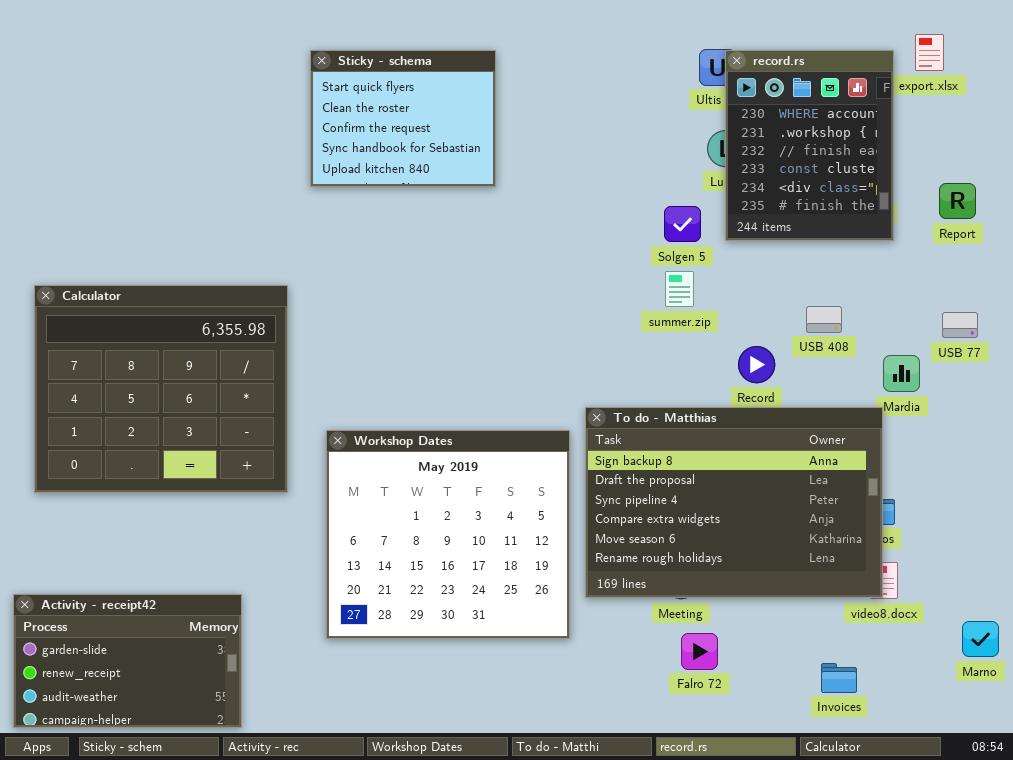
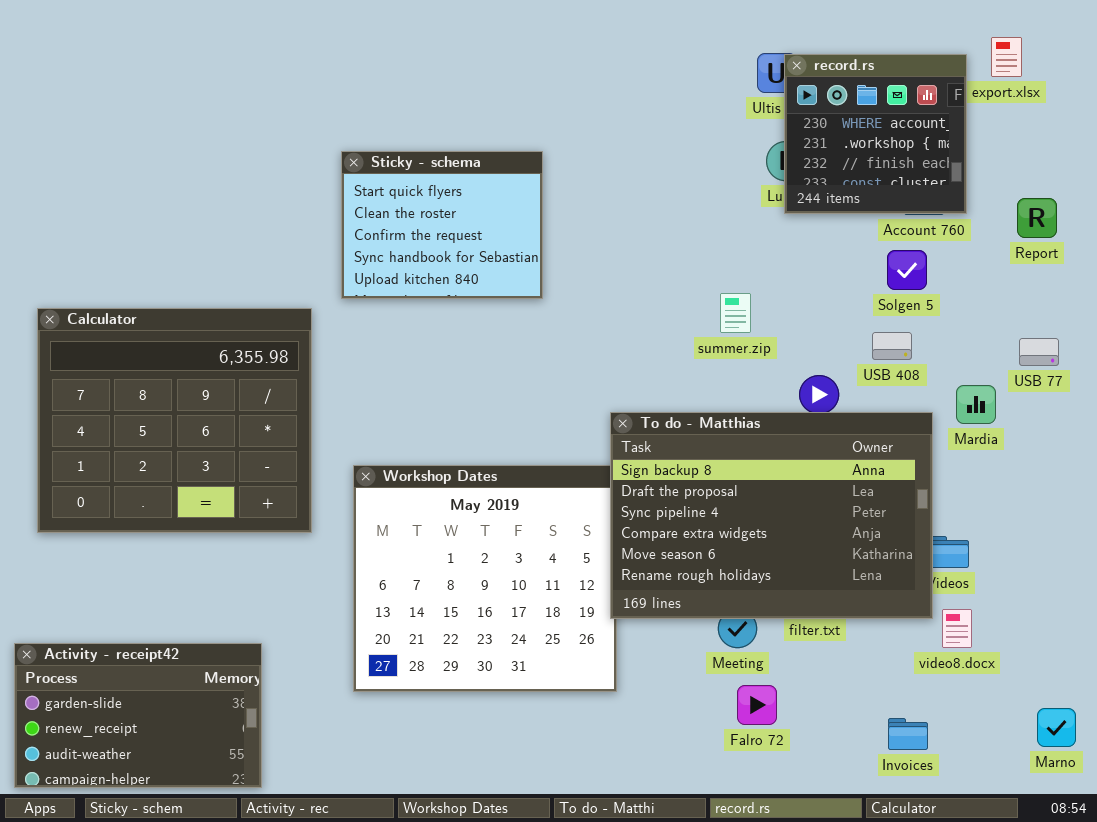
Sticky - schema: [310,50,496,187] -> [341,151,543,299], moved
record.rs: [725,50,894,241] -> [784,54,967,214], resized
Solgen 5: [664,206,701,242] -> [887,250,927,290], moved
To do - Matthias: [585,407,883,598] -> [610,412,933,619], moved
Marno: [962,621,999,657] -> [1037,708,1076,747], moved

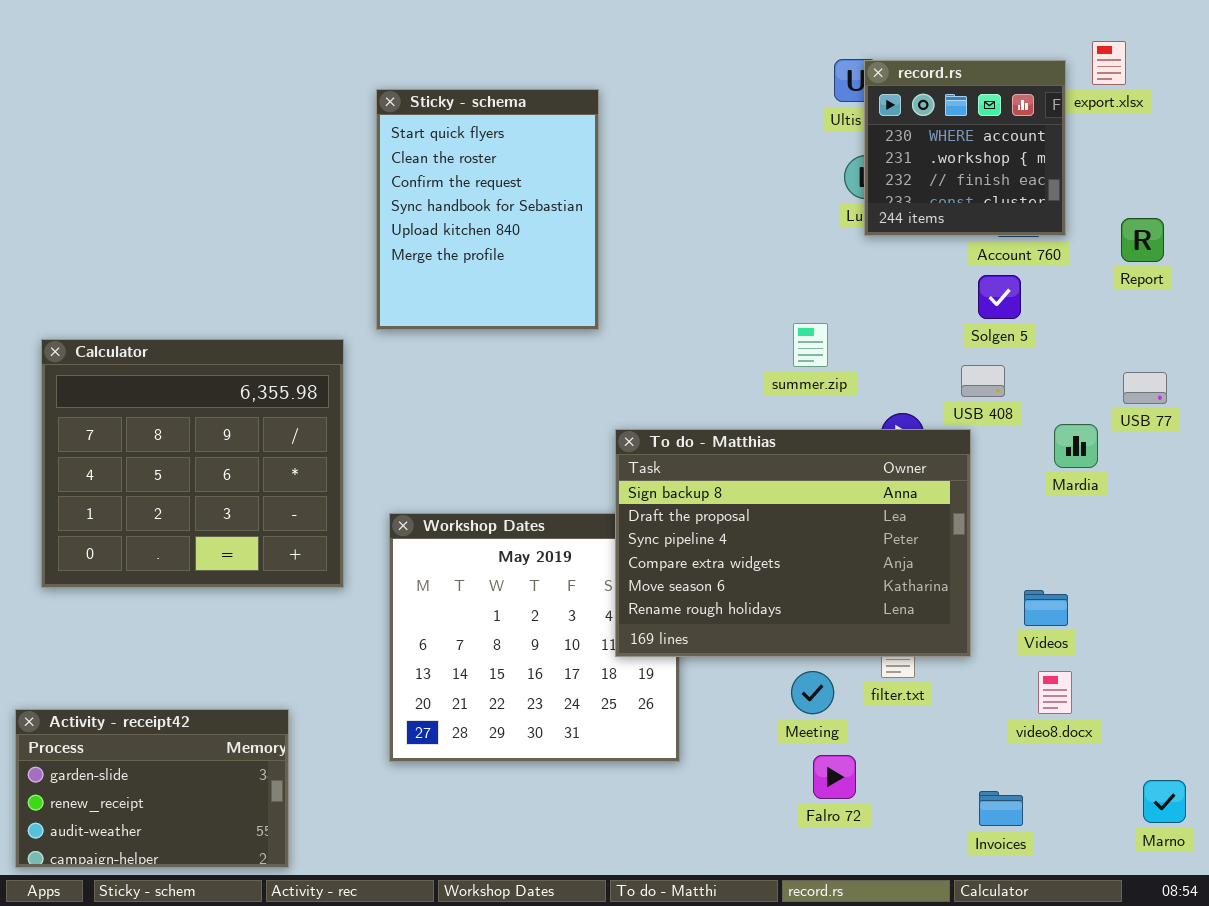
Sticky - schema: [341,151,543,299] -> [376,89,599,330], resized
To do - Matthias: [610,412,933,619] -> [615,429,971,657], moved

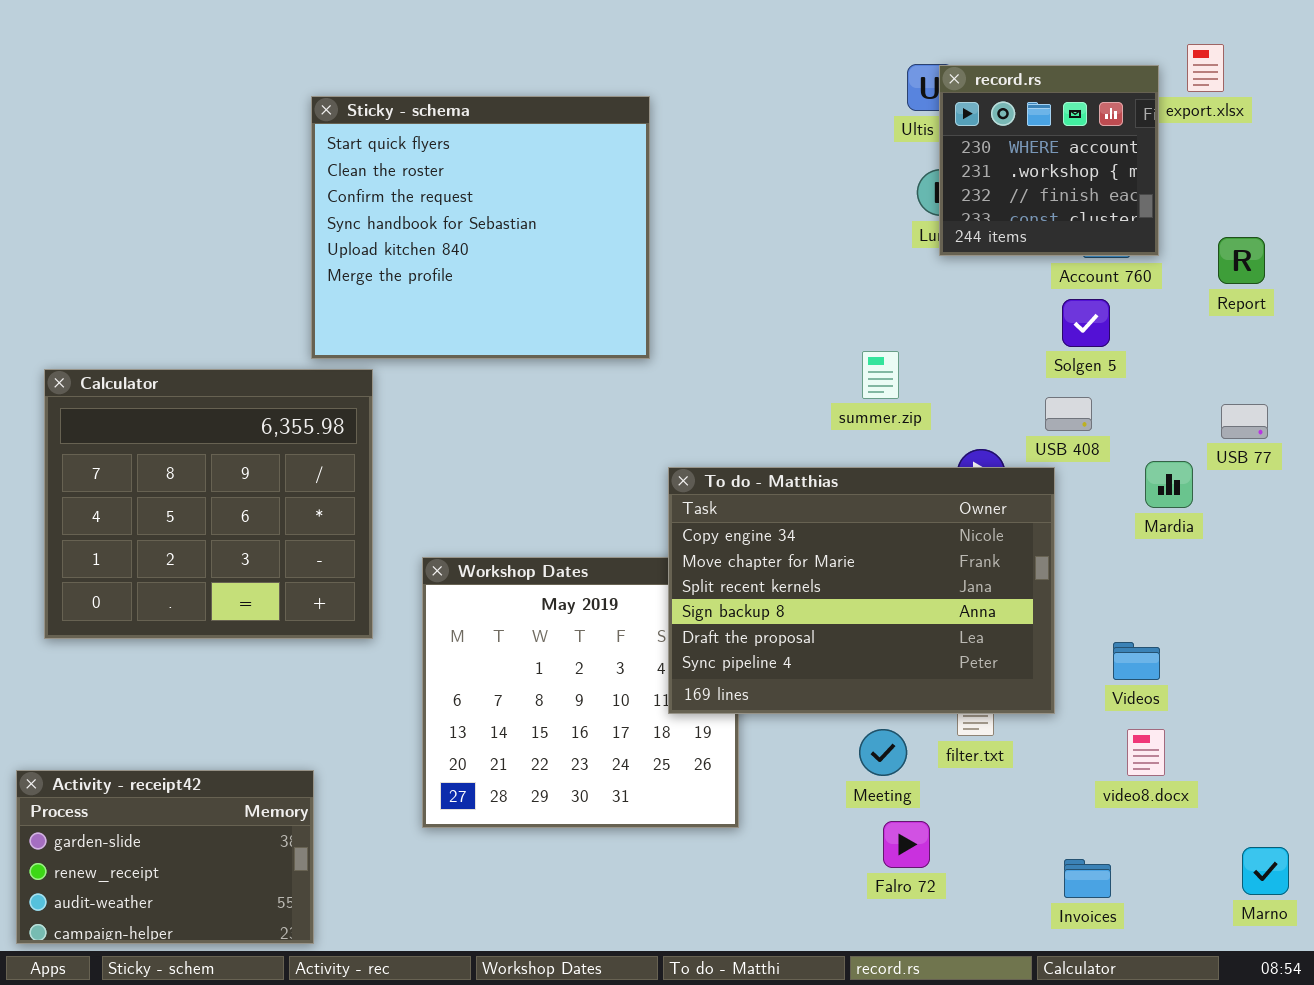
Sticky - schema: [376,89,599,330] -> [311,96,650,359], resized
To do - Matthias: [615,429,971,657] -> [668,467,1055,714], scrolled up 3 rows

